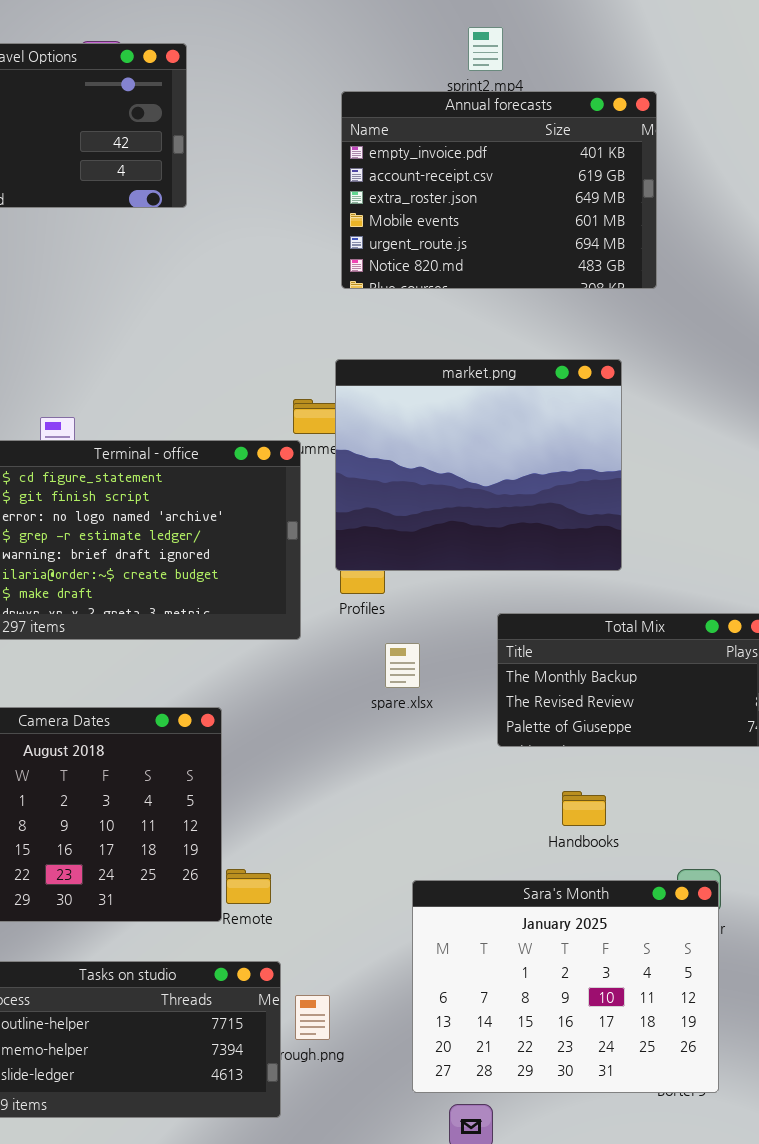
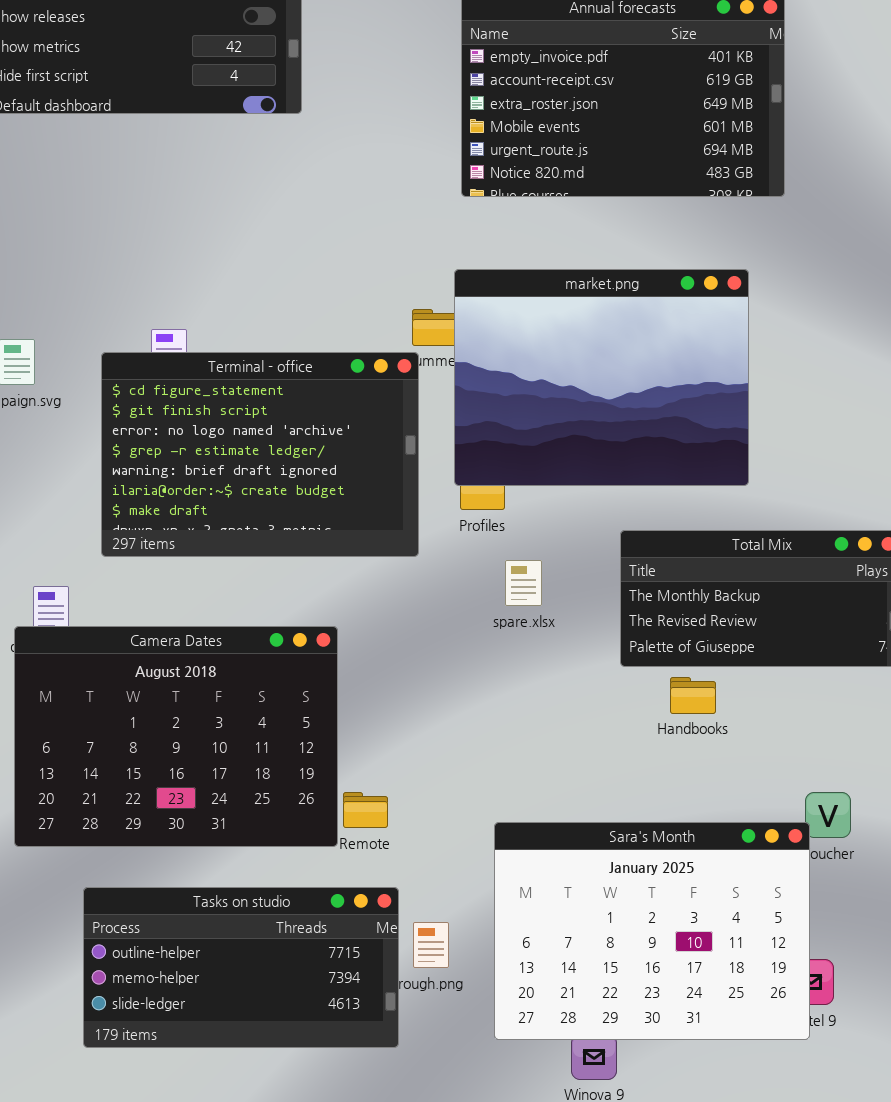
Handbooks: [562,791,606,826] -> [670,677,716,714], moved
Sara's Month: [412,880,719,1093] -> [494,822,810,1040], moved

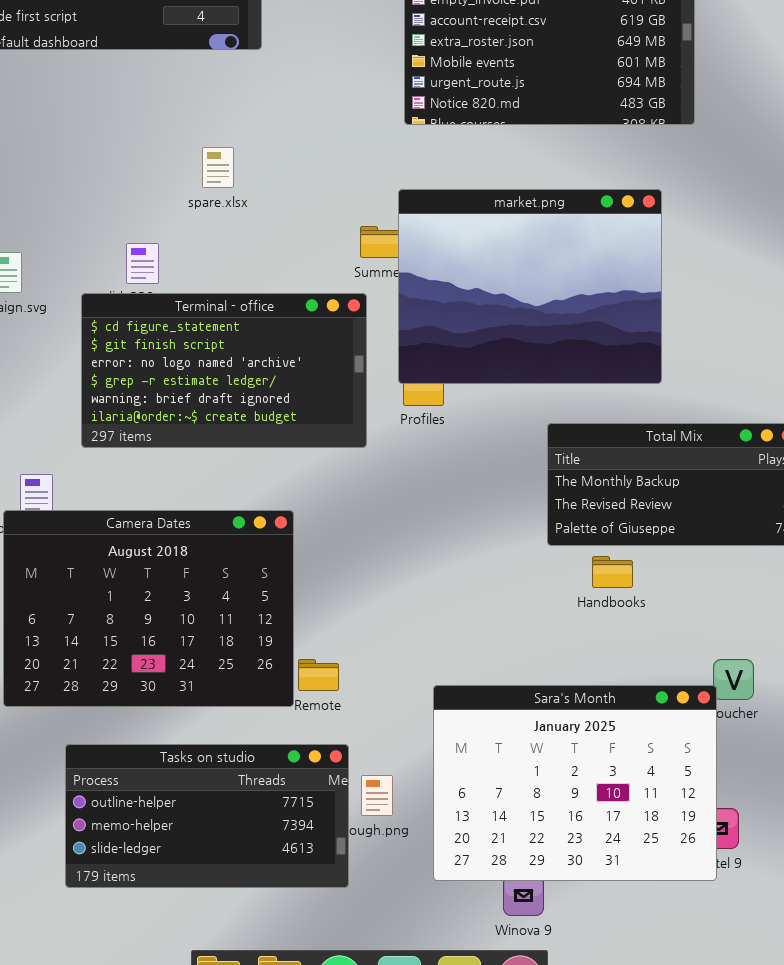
Terminal - office: [101,352,419,557] -> [81,293,367,448], resized
spare.xlsx: [505,560,542,606] -> [202,147,234,188], moved

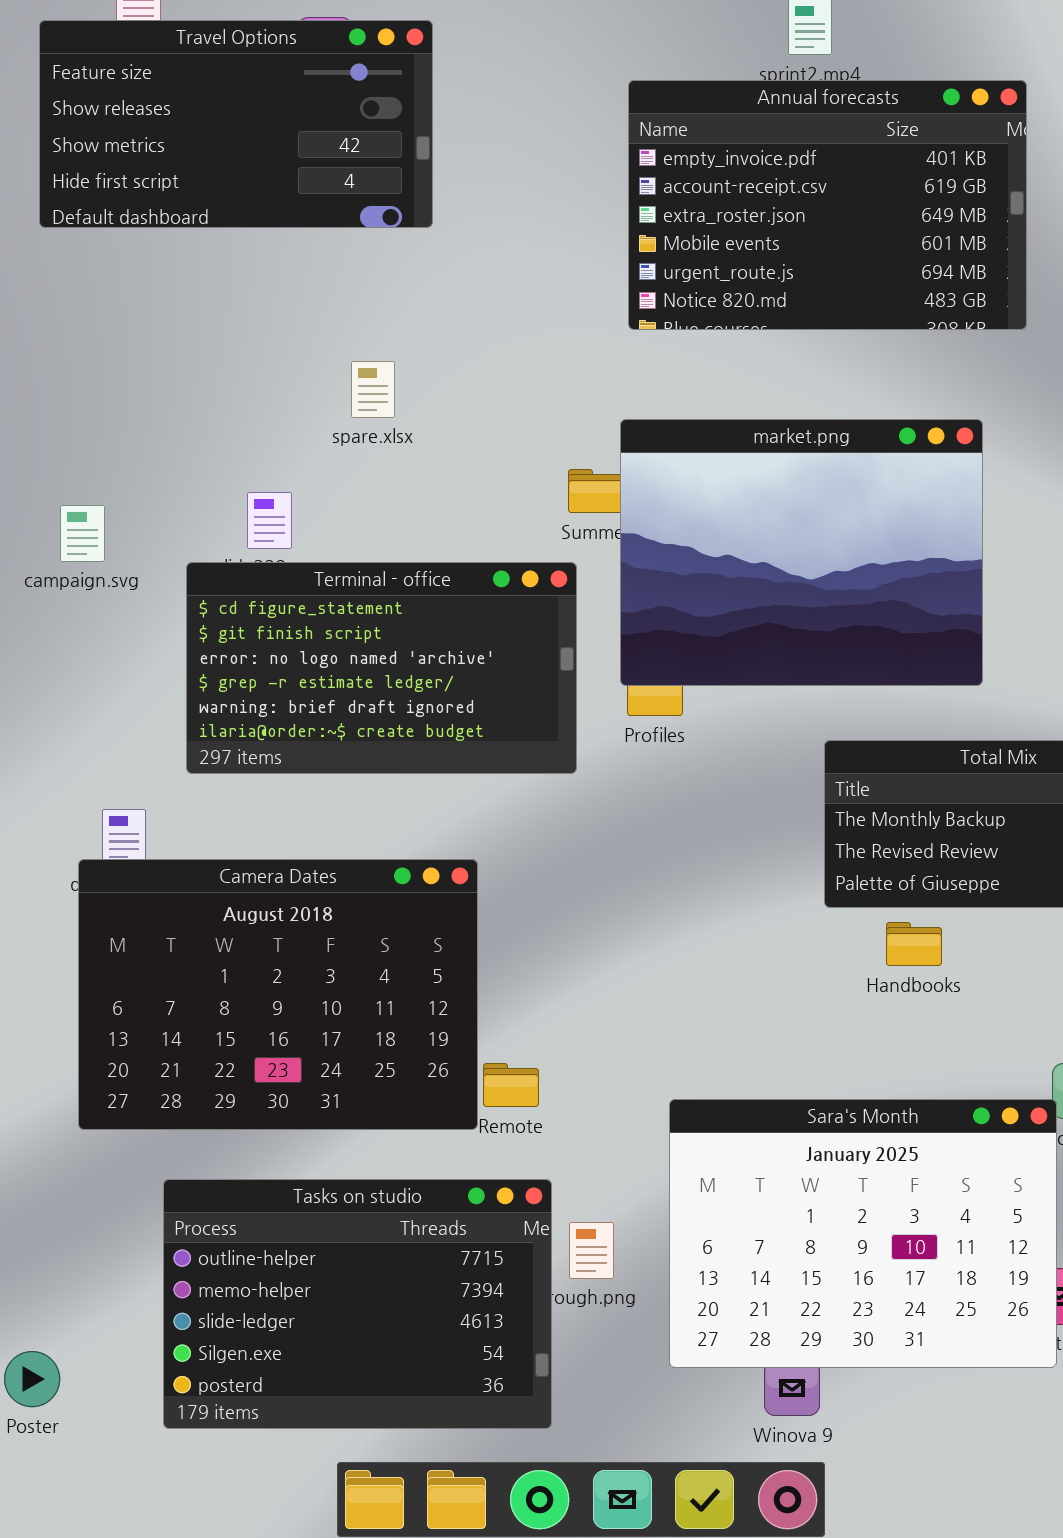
Tasks on studio: [65,744,349,888] -> [163,1179,552,1429], resized

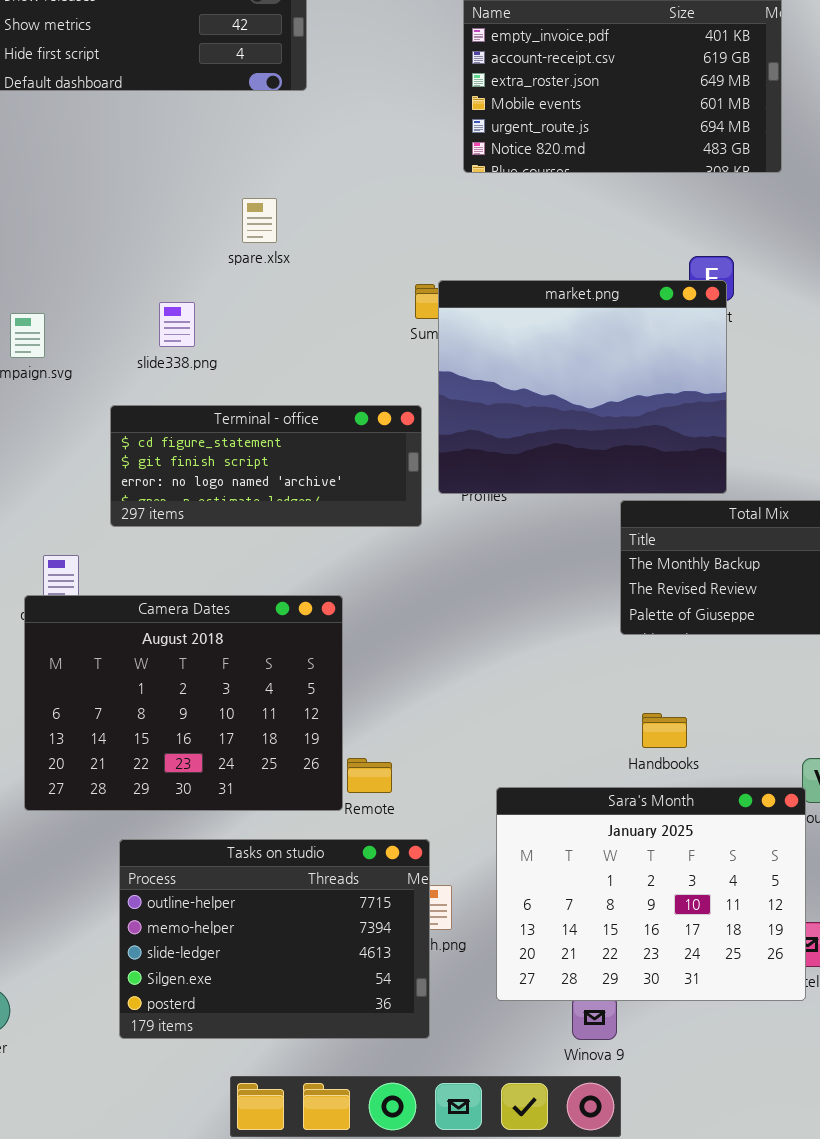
market.png: [620,419,983,686] -> [438,280,727,494], moved
Terminal - office: [186,562,577,774] -> [110,405,422,527], resized
Handbooks: [886,922,942,966] -> [642,713,687,748], moved
Tasks on studio: [163,1179,552,1429] -> [119,839,430,1039], moved

